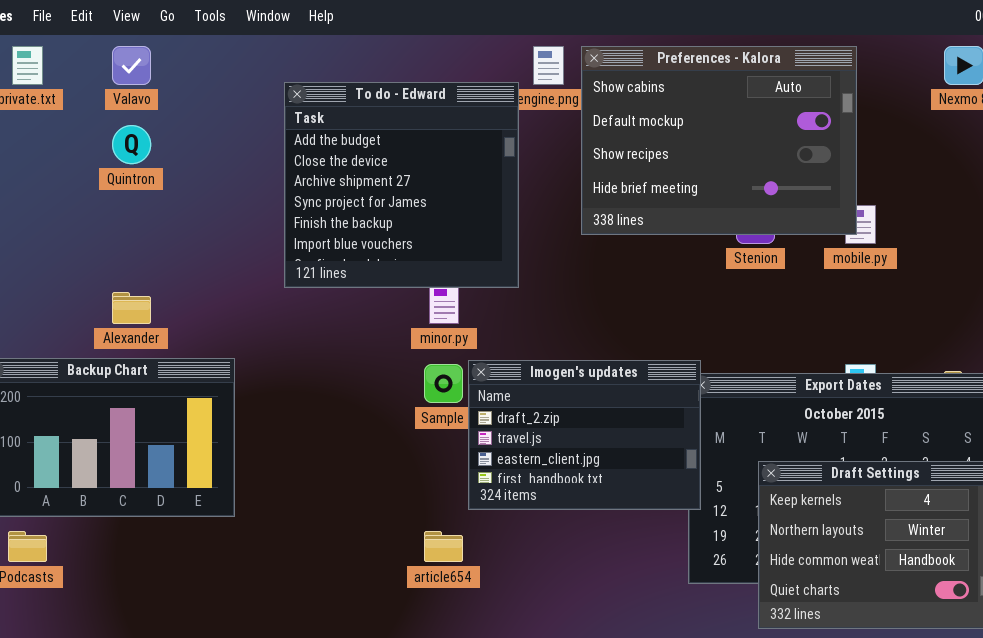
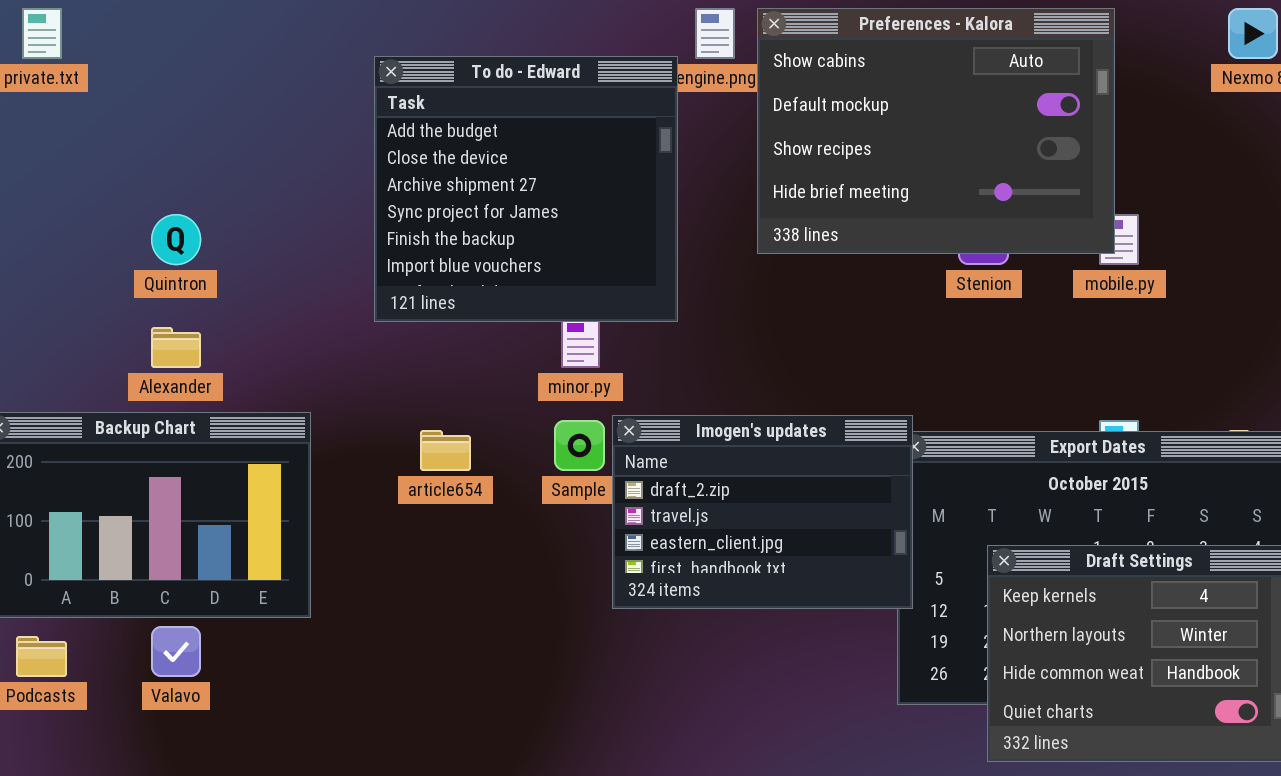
Valavo: [112,46,151,85] -> [151,626,201,677], moved
Quintron: [112,125,151,164] -> [151,214,201,265], moved
article654: [424,531,463,562] -> [420,430,471,471], moved

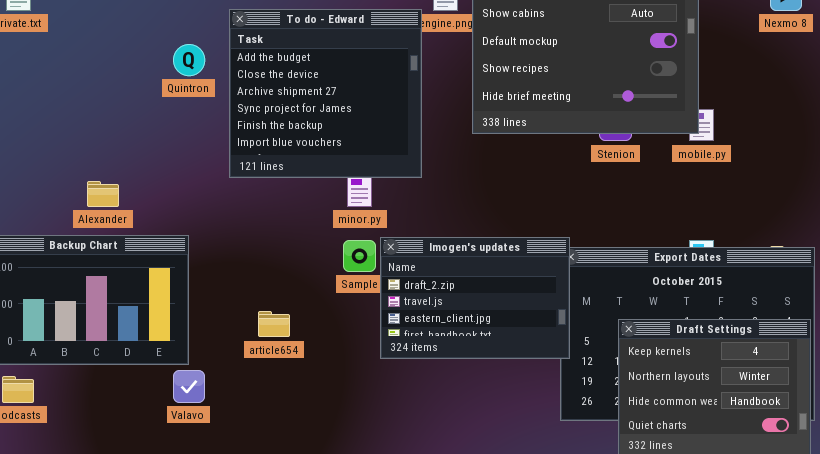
Quintron: [151,214,201,265] -> [173,44,205,76], moved
article654: [420,430,471,471] -> [258,311,290,337], moved
Valavo: [151,626,201,677] -> [173,370,205,403], moved

